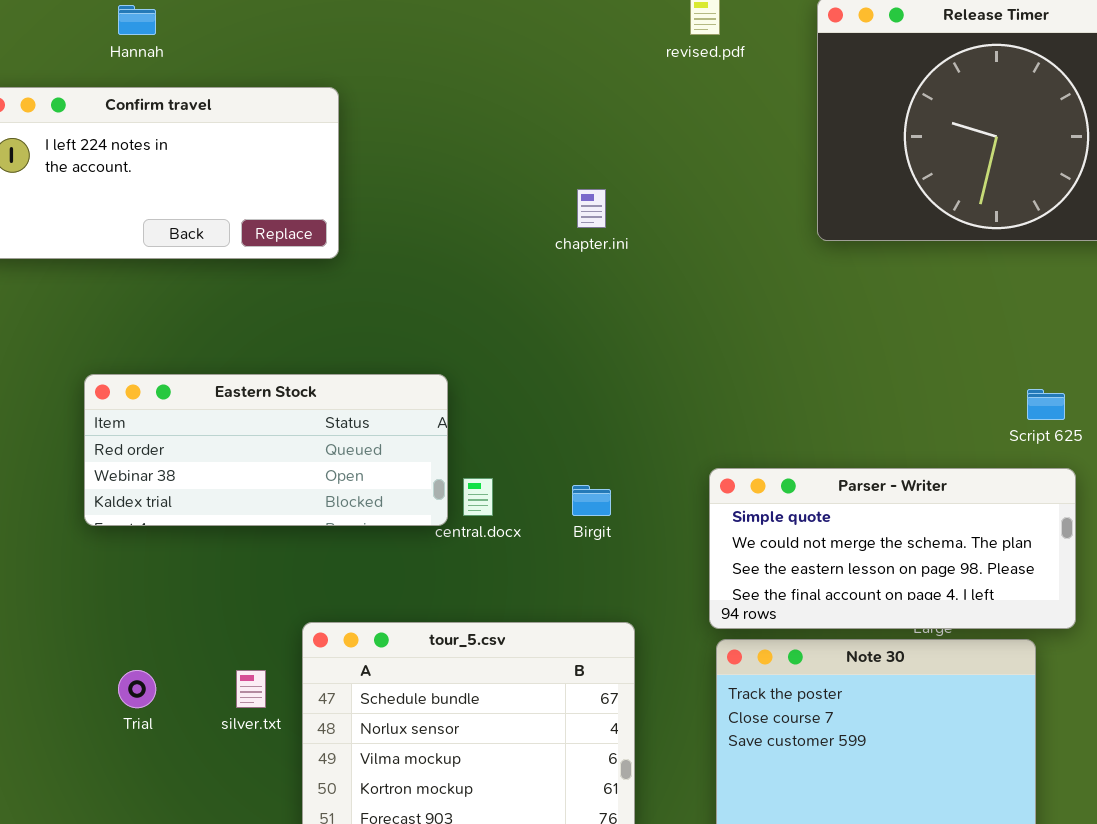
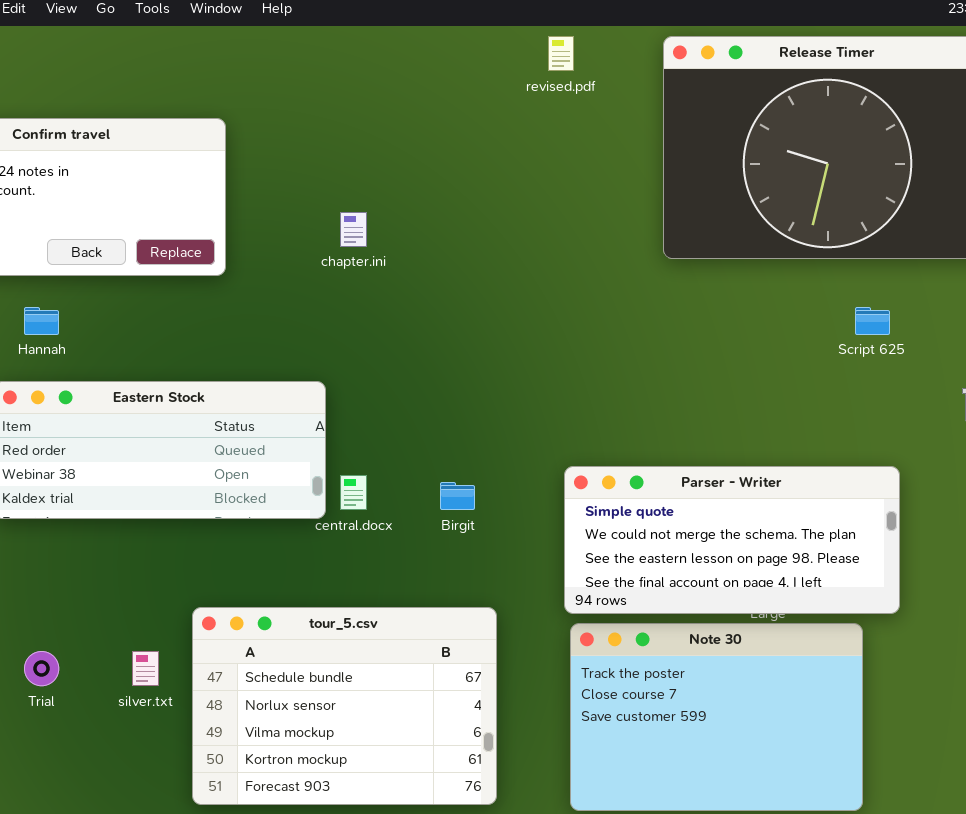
Hannah: [118,5,156,35] -> [24,307,59,335], moved
chapter.ini: [577,189,606,228] -> [340,212,367,247], moved
Script 625: [1027,389,1065,420] -> [855,307,890,335], moved

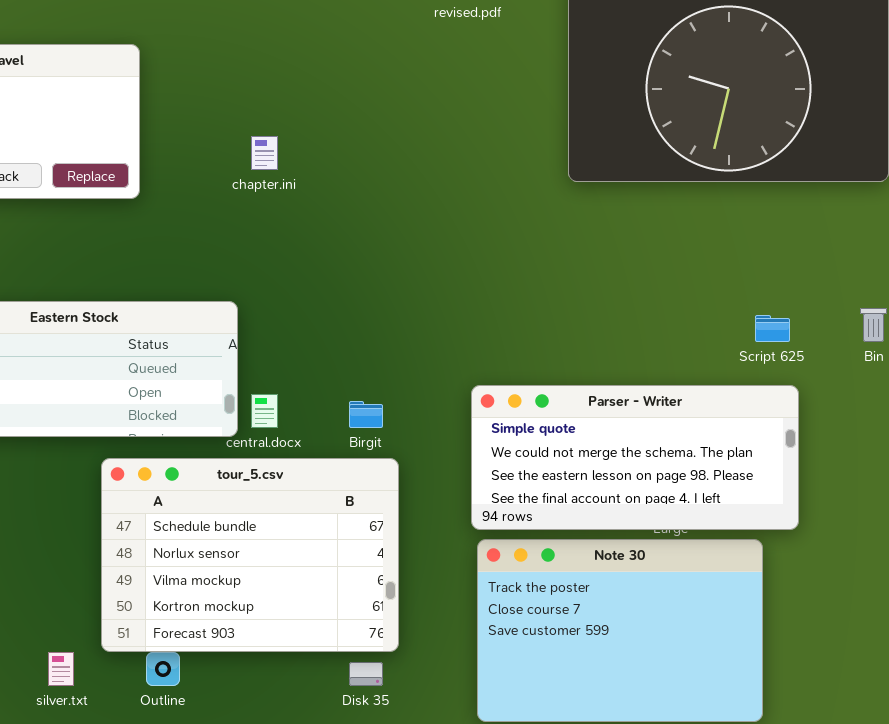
Script 625: [855,307,890,335] -> [755,315,790,342], moved
tour_5.csv: [192,607,497,805] -> [101,458,399,652], moved
silver.txt: [132,651,159,686] -> [48,652,74,686], moved

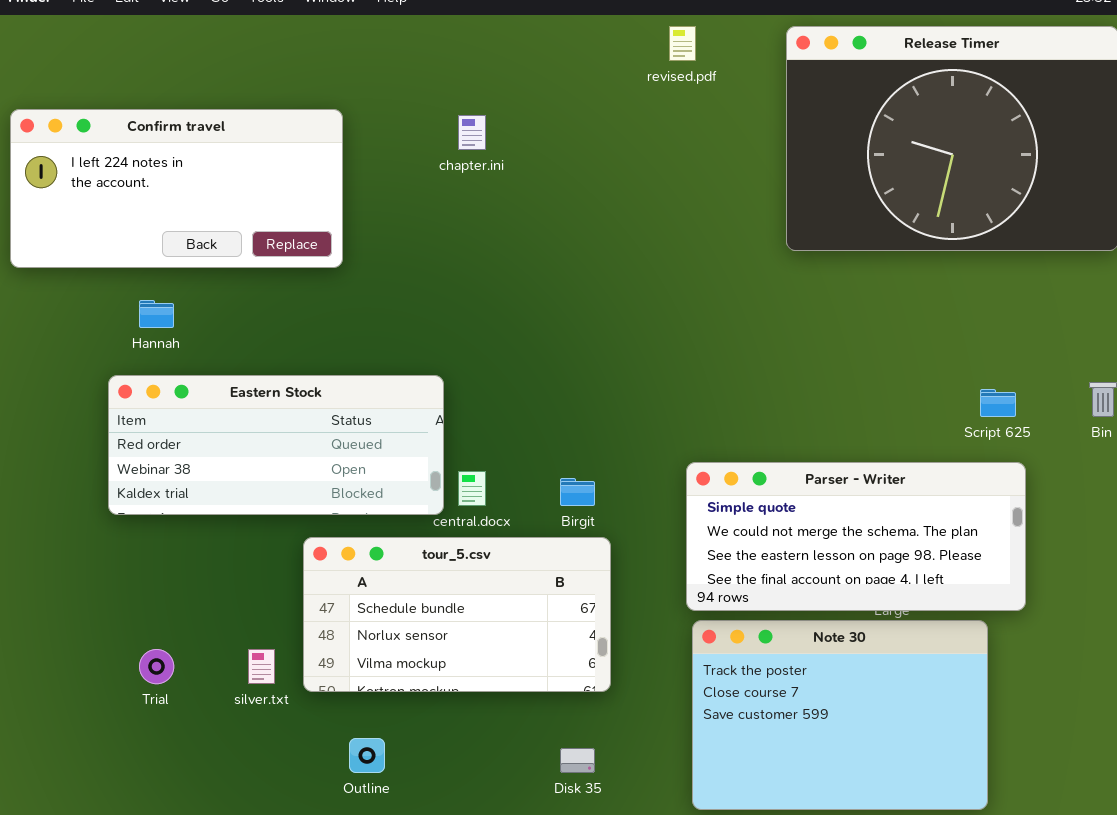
chapter.ini: [251,136,278,170] -> [458,115,486,150], moved
tour_5.csv: [101,458,399,652] -> [303,537,611,692], resized
silver.txt: [48,652,74,686] -> [248,649,275,684], moved

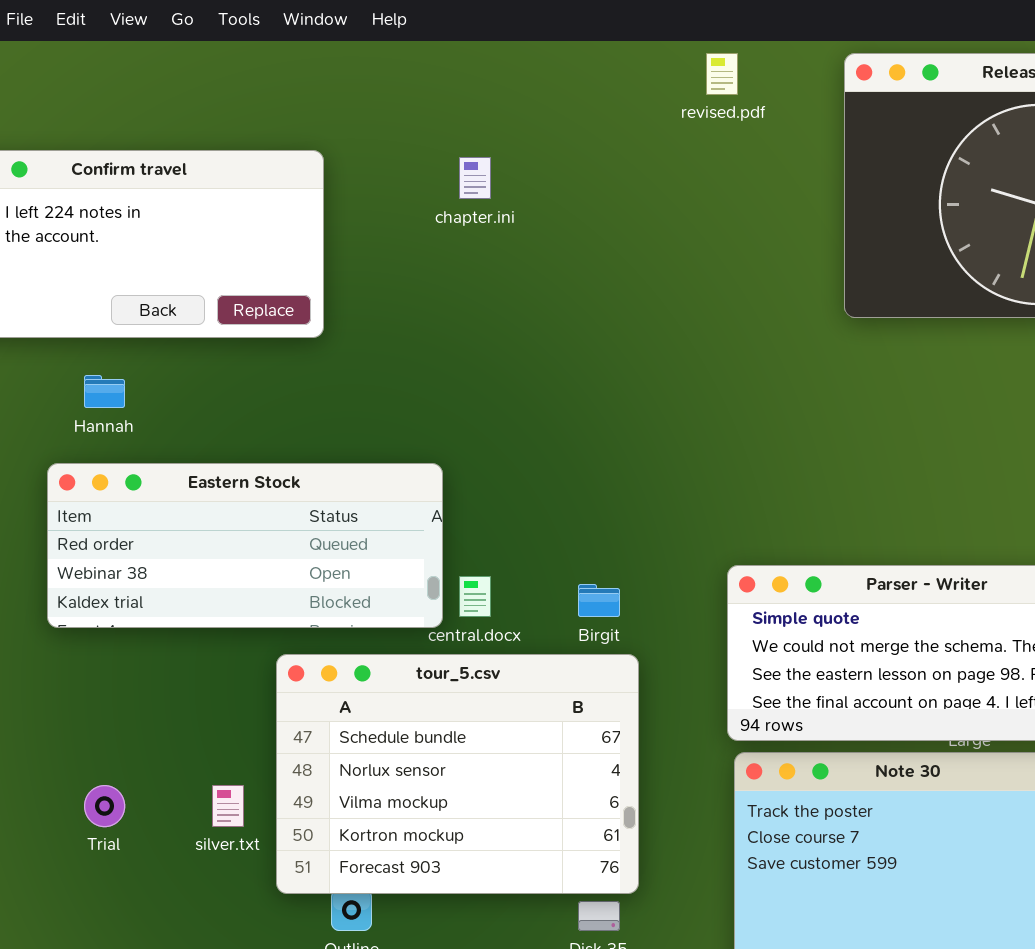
tour_5.csv: [303,537,611,692] -> [276,654,639,894], resized

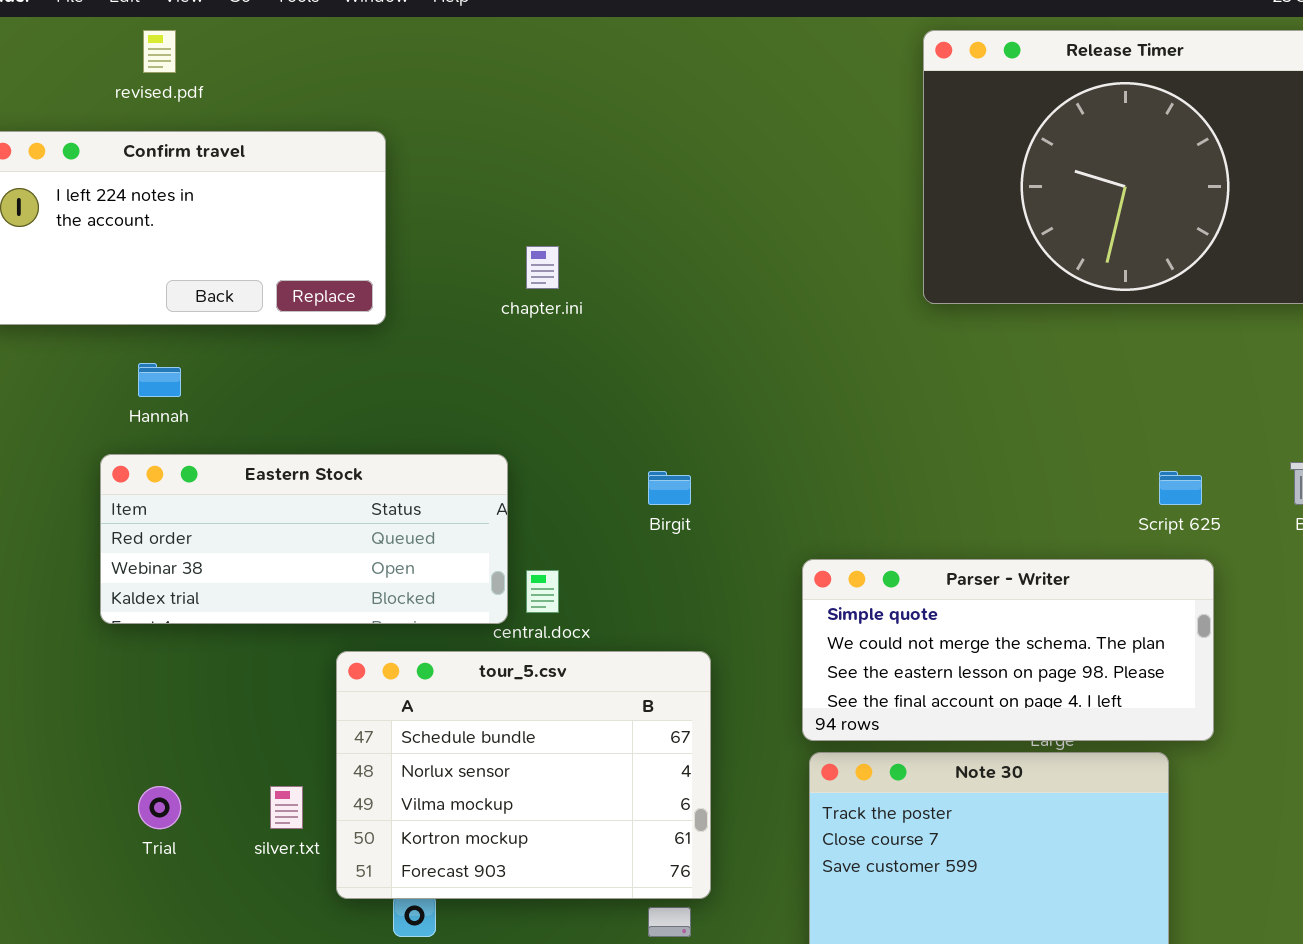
revised.pdf: [706,53,738,95] -> [143,30,176,73], moved
chapter.ini: [459,157,491,199] -> [526,246,559,289], moved
Birgit: [578,584,620,617] -> [648,471,691,505], moved

